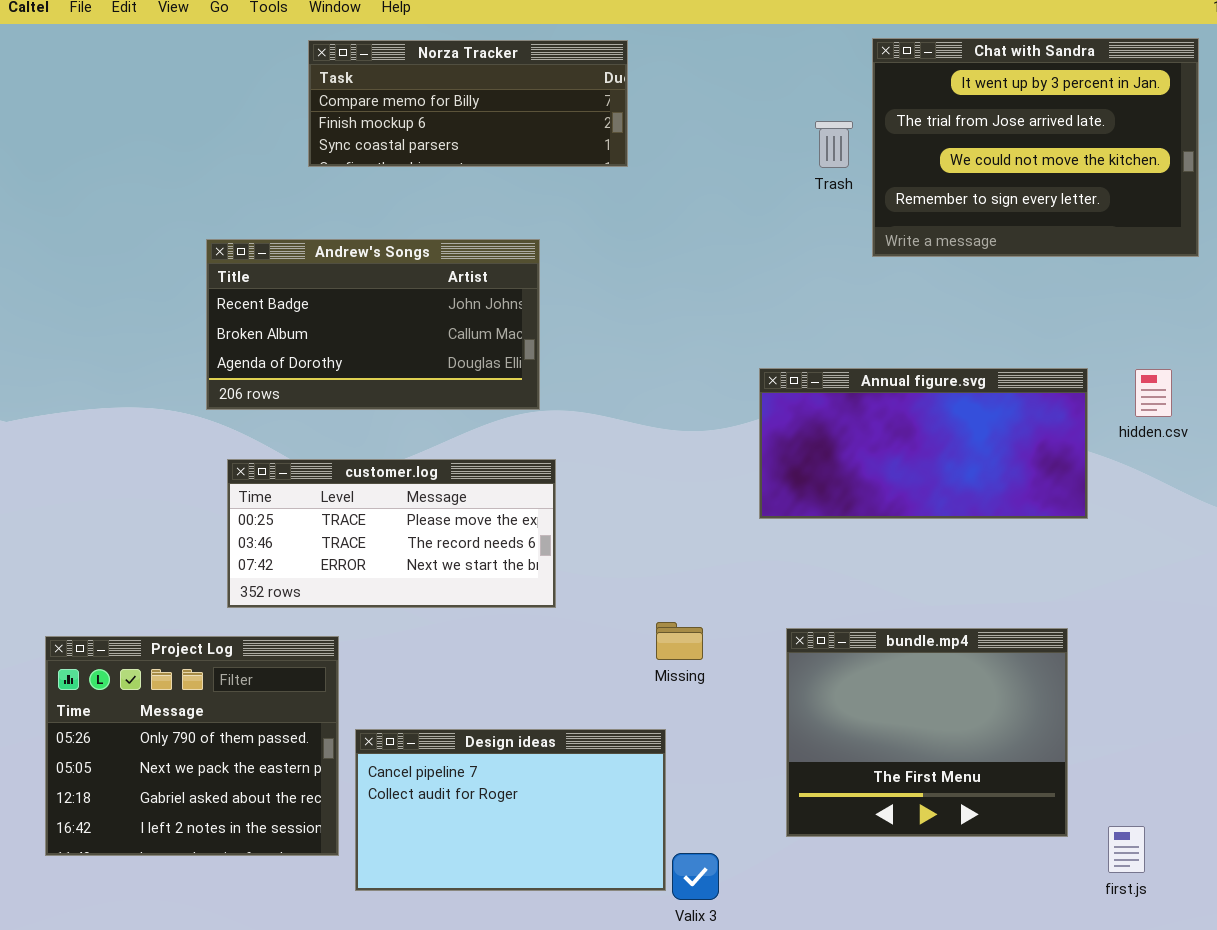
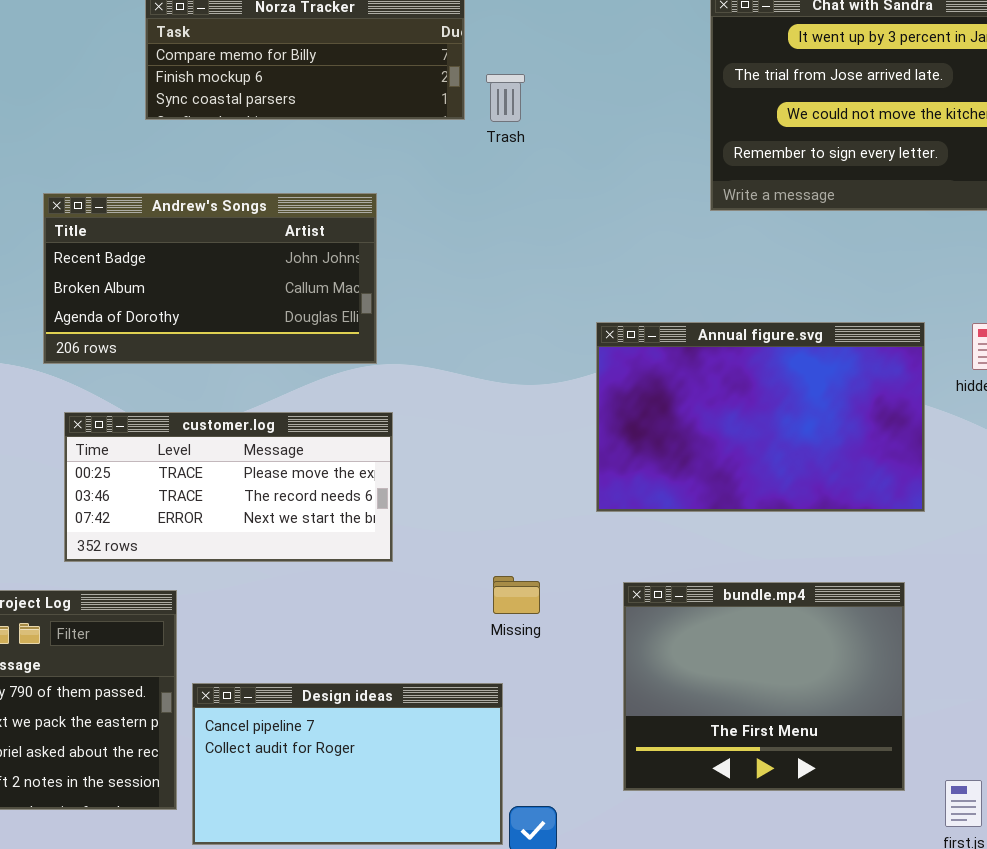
Trash: [815,121,853,168] -> [486,74,525,122], moved
Annual figure.svg: [759,368,1088,519] -> [596,322,925,512], resized

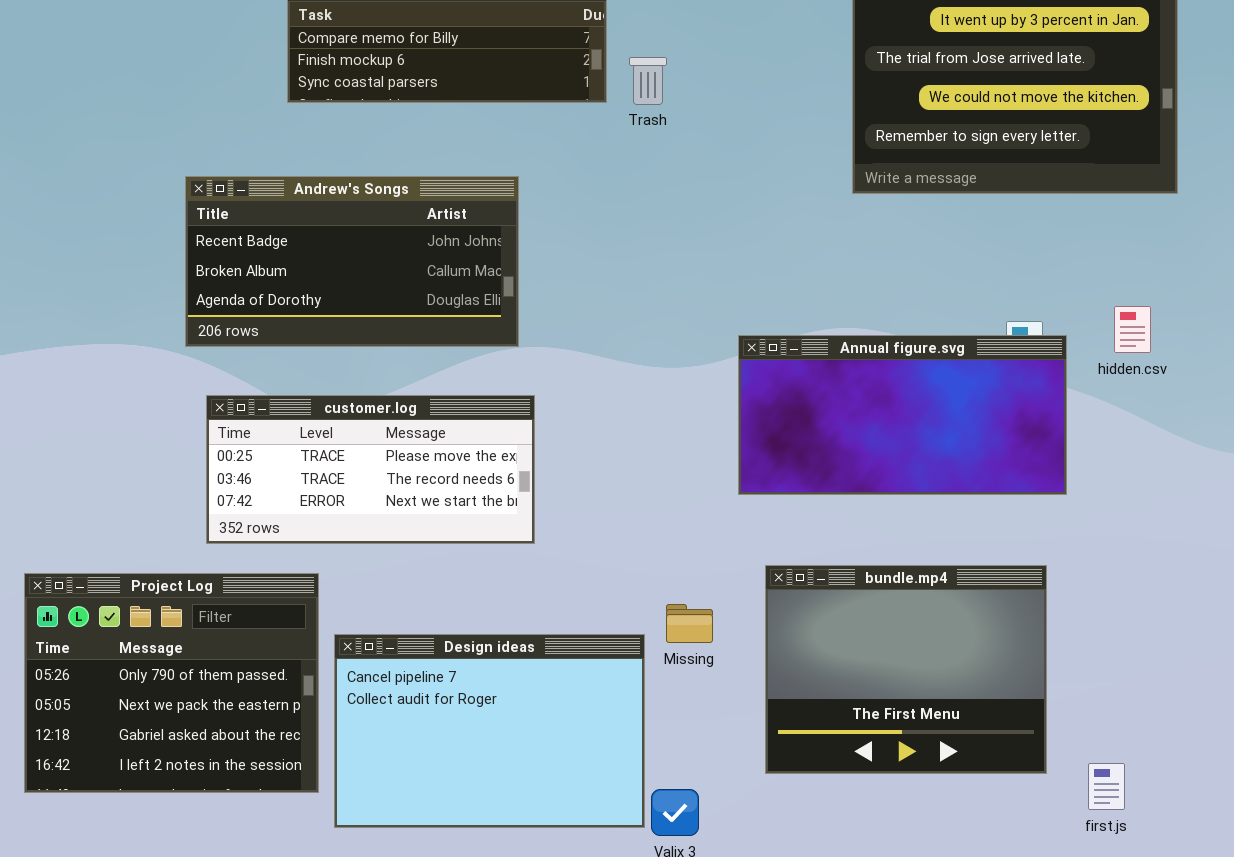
Annual figure.svg: [596,322,925,512] -> [738,335,1067,495], resized
Missing: [493,576,540,614] -> [666,604,713,643], moved
Design ideas: [192,683,503,845] -> [334,634,645,828], resized

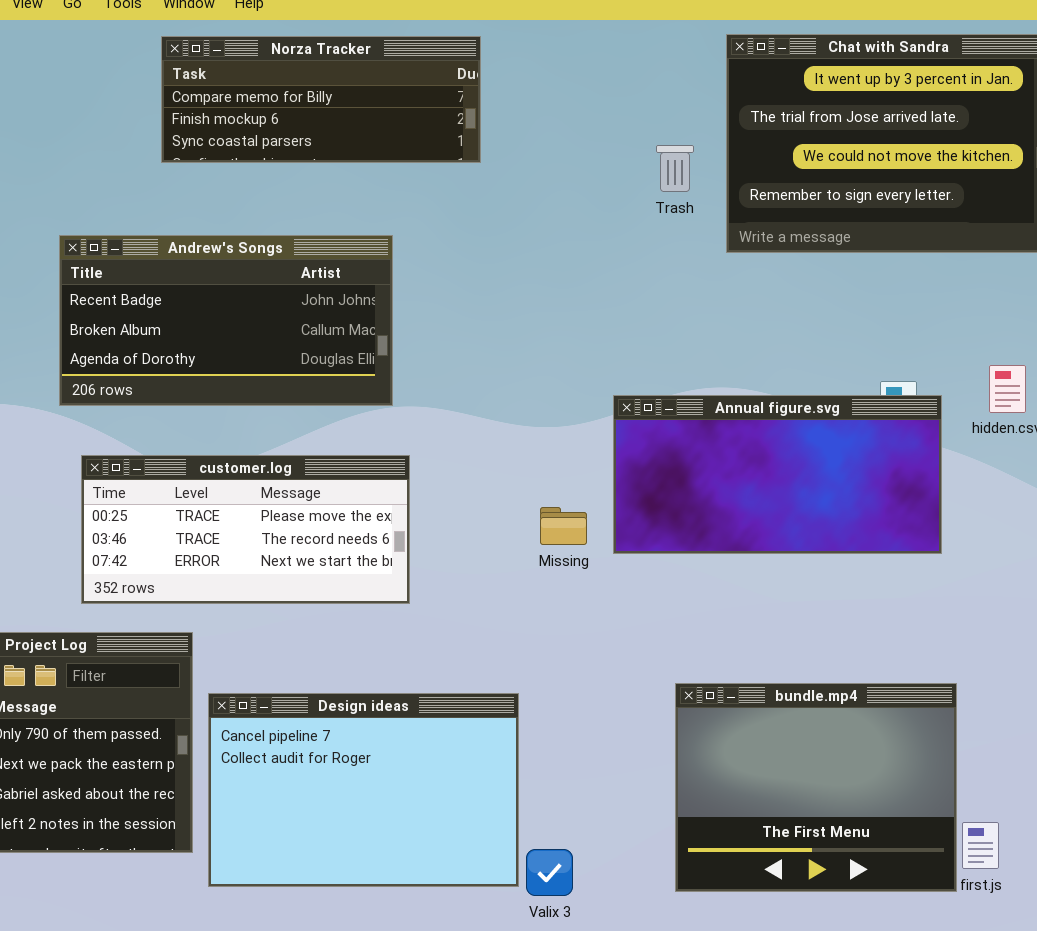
Trash: [629,57,667,105] -> [656,145,694,192], moved
bundle.mp4: [765,565,1047,774] -> [675,683,957,892], moved
Missing: [666,604,713,643] -> [540,507,587,545], moved

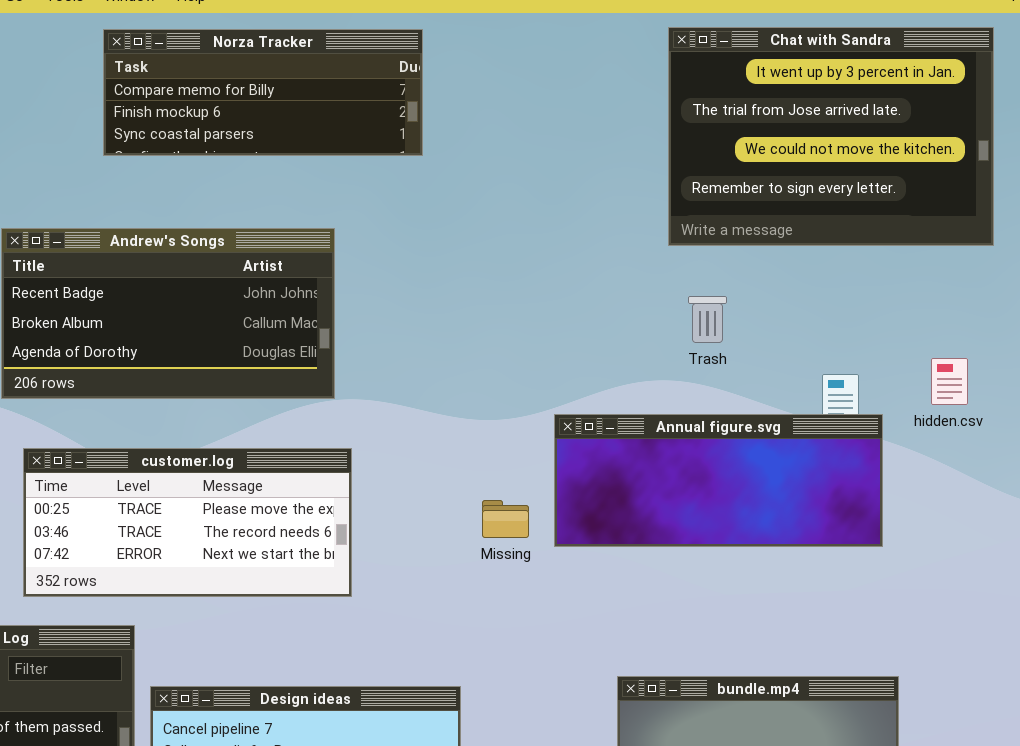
Trash: [656,145,694,192] -> [688,296,727,343], moved
Annual figure.svg: [613,395,942,554] -> [554,414,883,547], resized

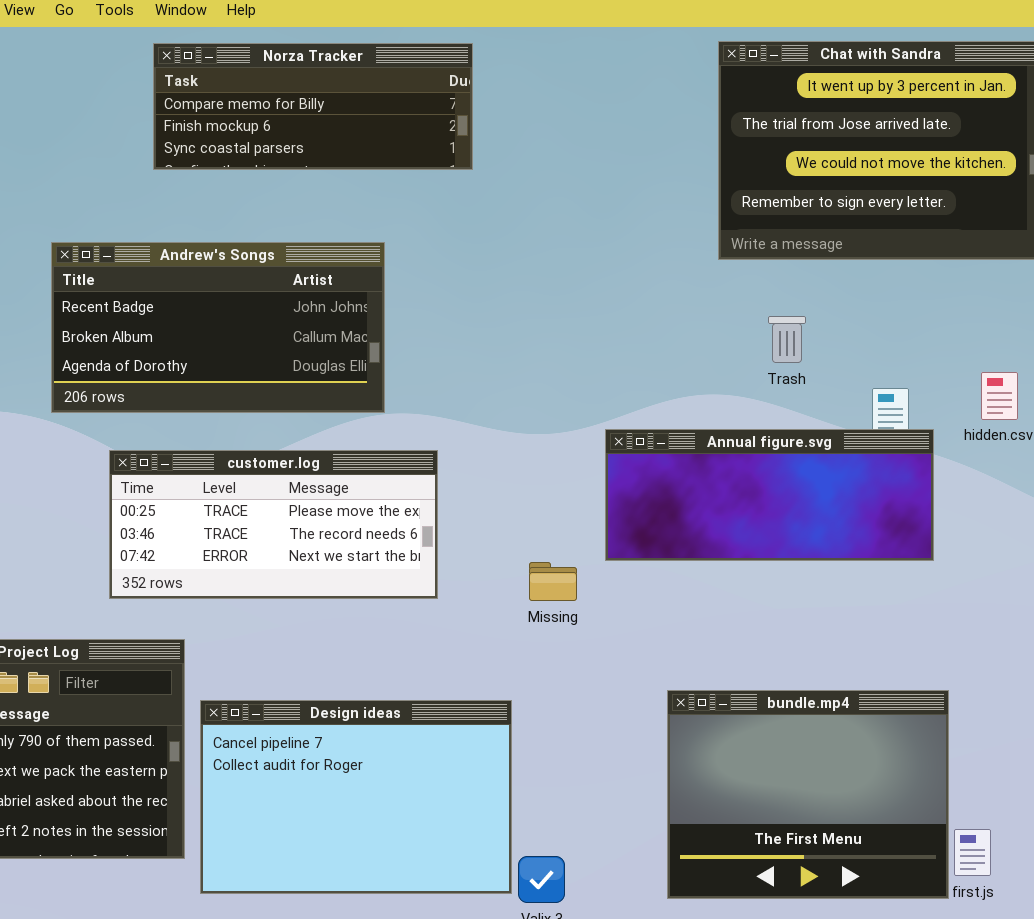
Trash: [688,296,727,343] -> [768,316,806,363], moved
customer.log: [23,448,352,597] -> [109,450,438,599], moved
Missing: [482,500,529,538] -> [529,562,577,601], moved

